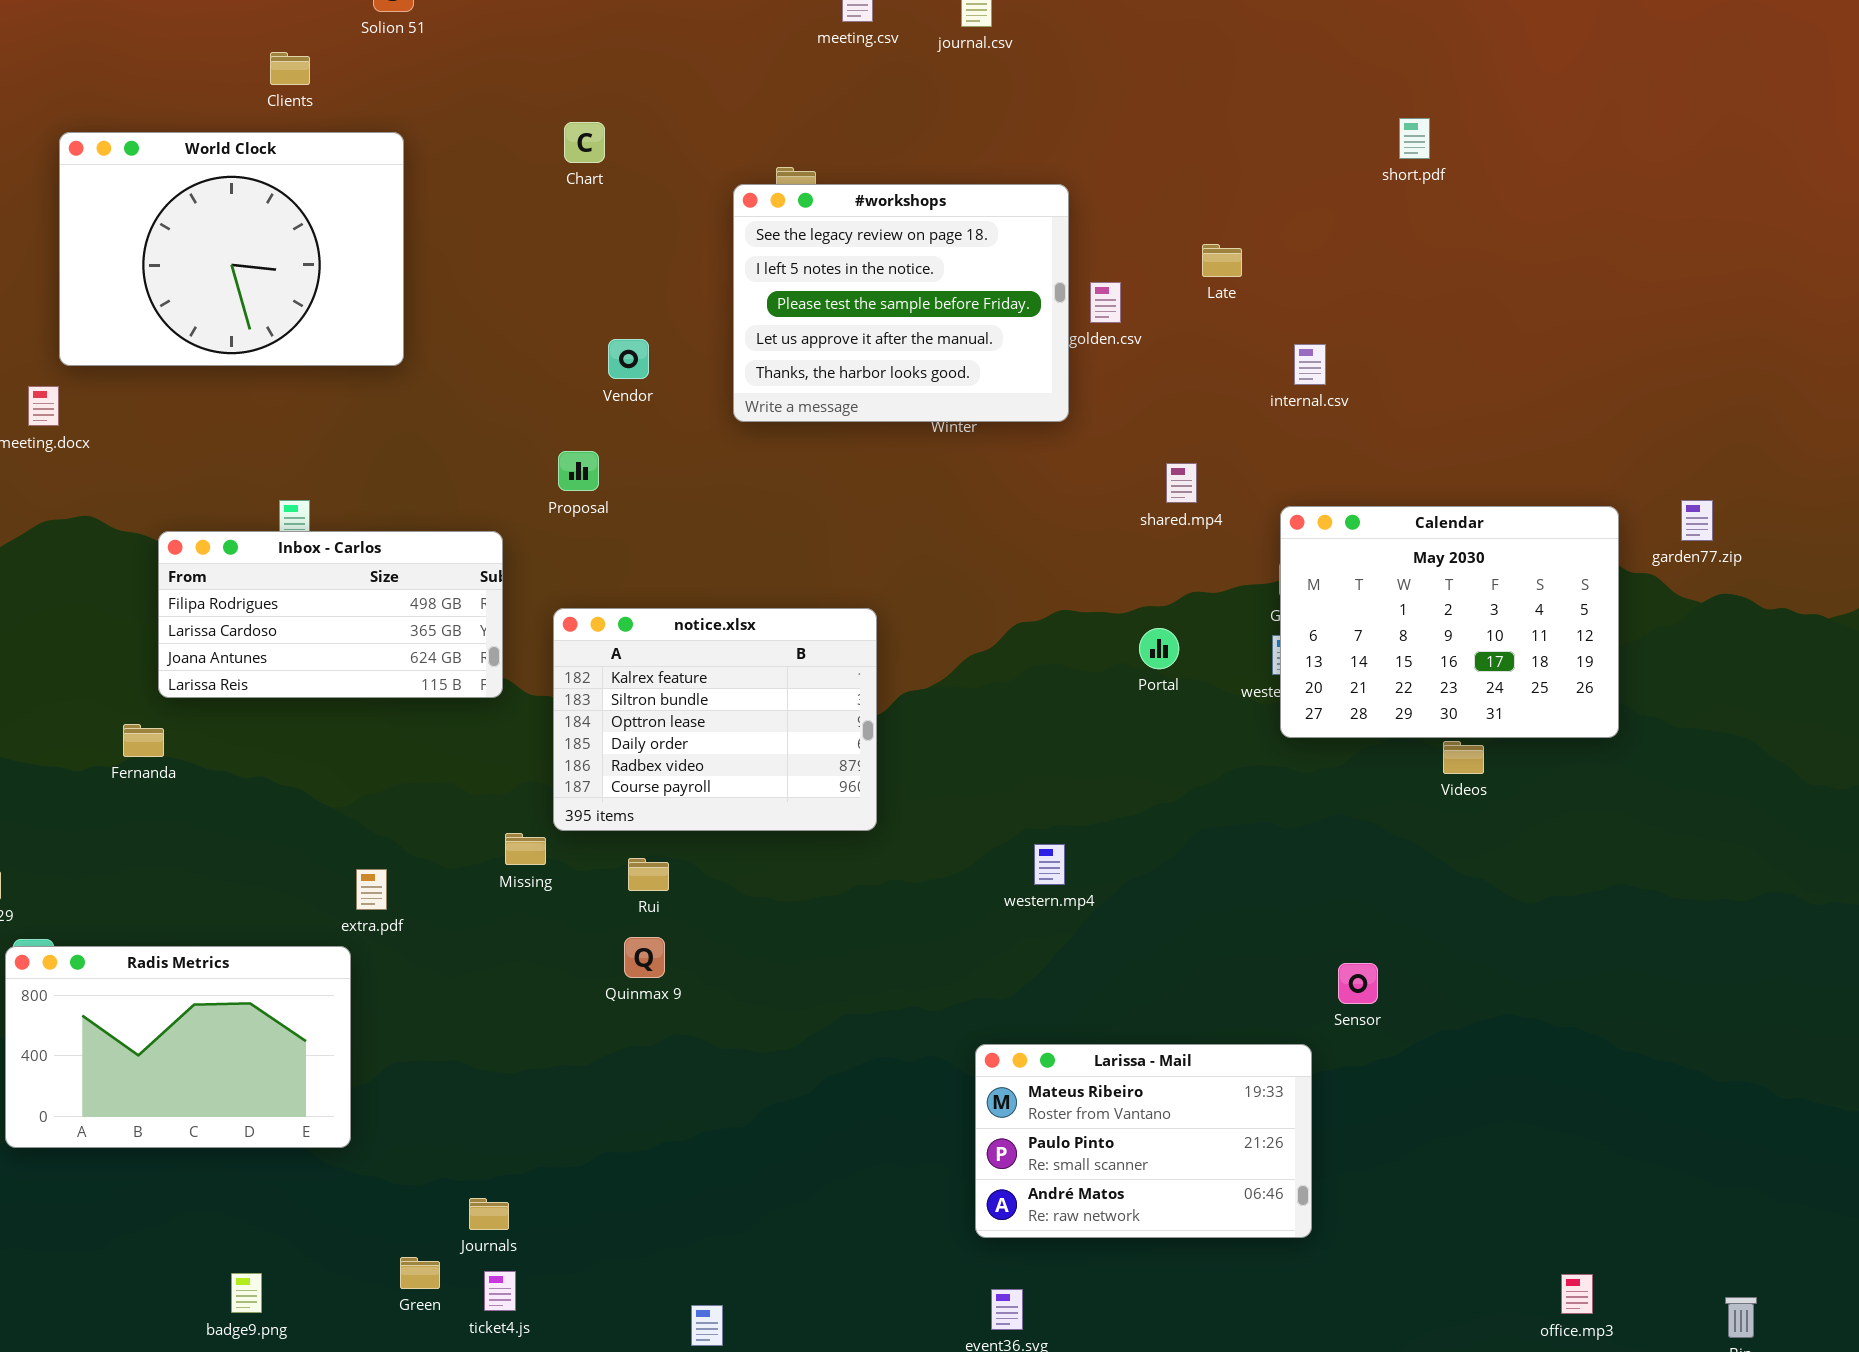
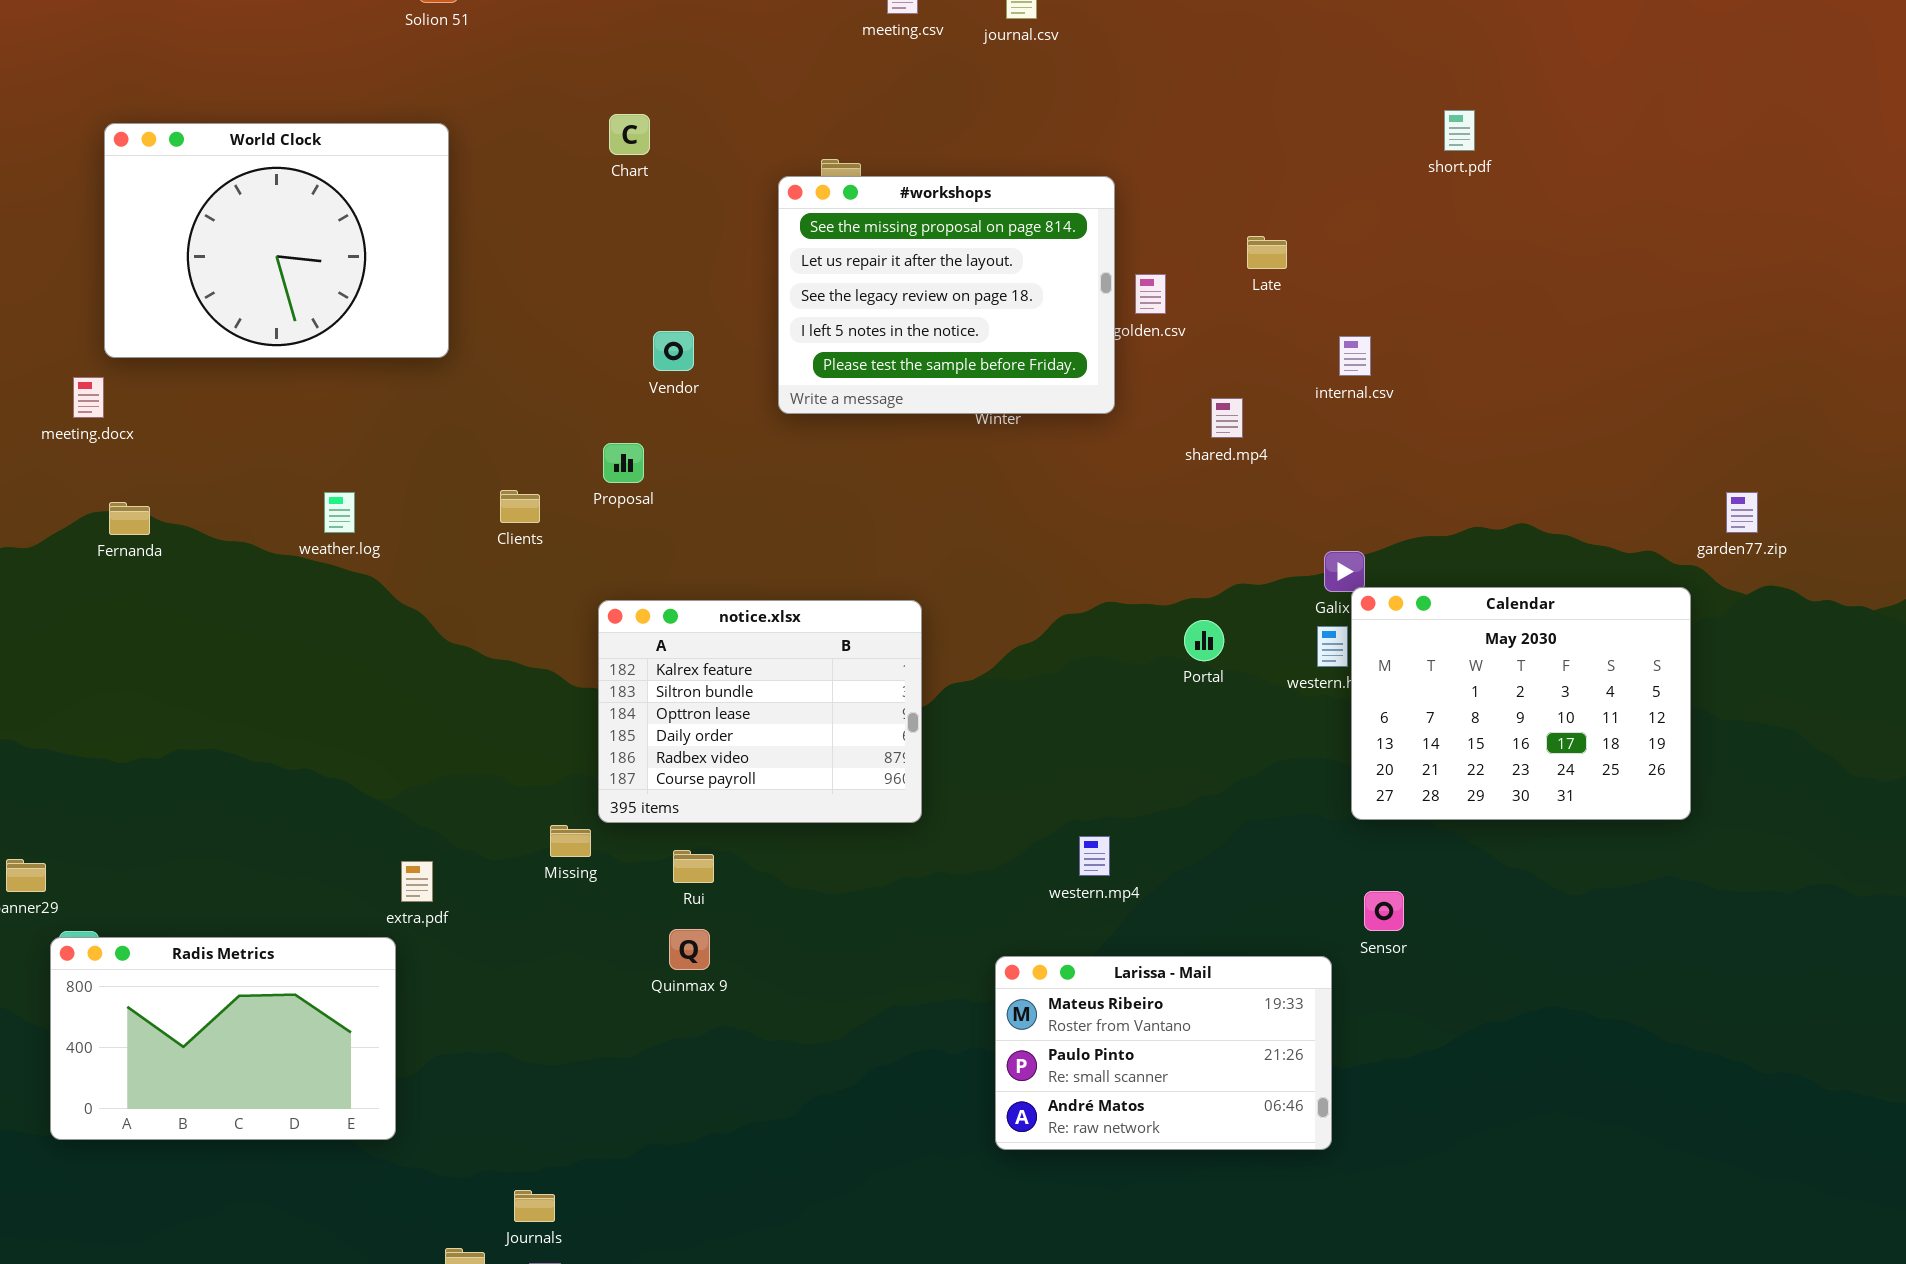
Clients: [270,52,310,85] -> [500,490,540,523], moved
#workshops: [733,184,1069,422] -> [778,176,1115,414], scrolled up 2 rows
shared.mp4: [1166,463,1197,503] -> [1211,398,1243,438], moved
Calendar: [1280,506,1619,738] -> [1351,587,1691,820], moved
Inbox - Carlos: [158,531,503,698] -> none, closed
Fernanda: [123,724,164,757] -> [109,502,150,535], moved
Sensor: [1338,963,1378,1004] -> [1364,891,1404,931], moved
Larissa - Mail: [975,1044,1312,1238] -> [995,956,1332,1150], moved

